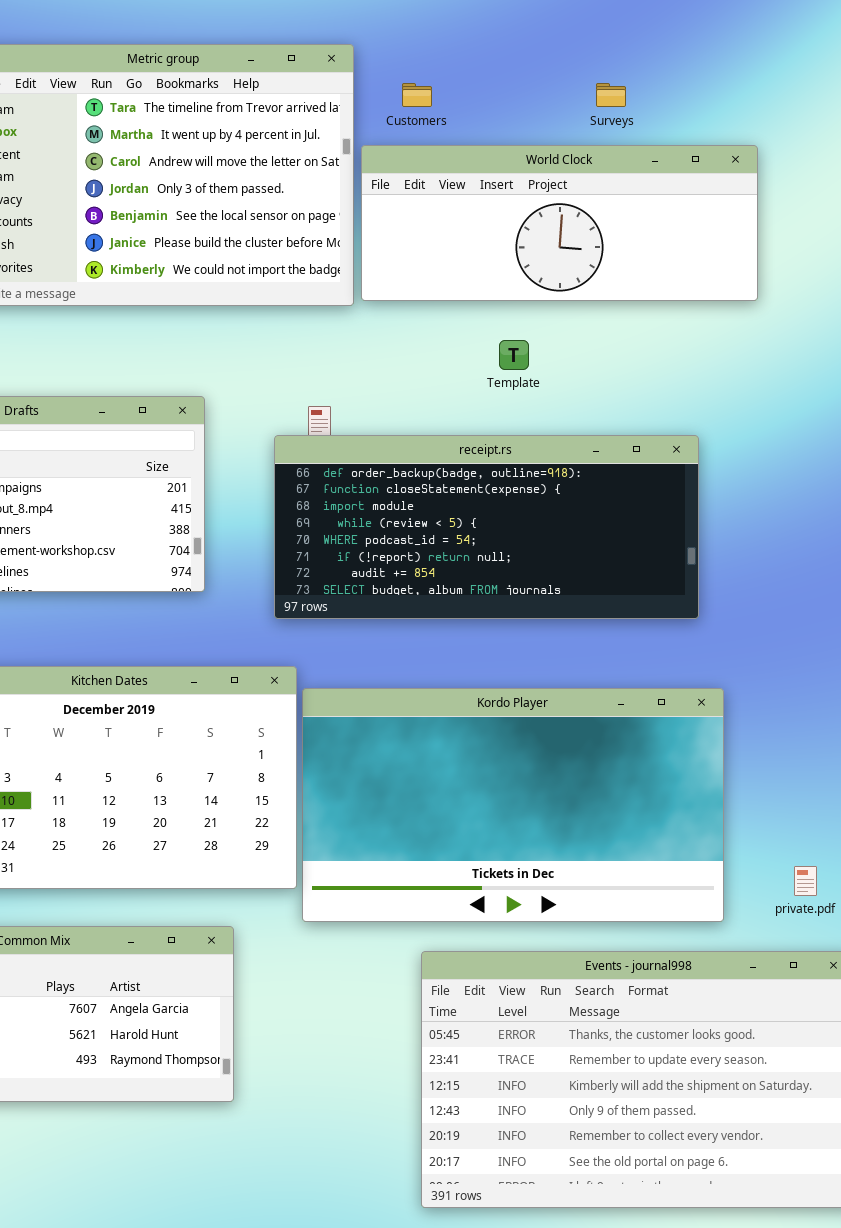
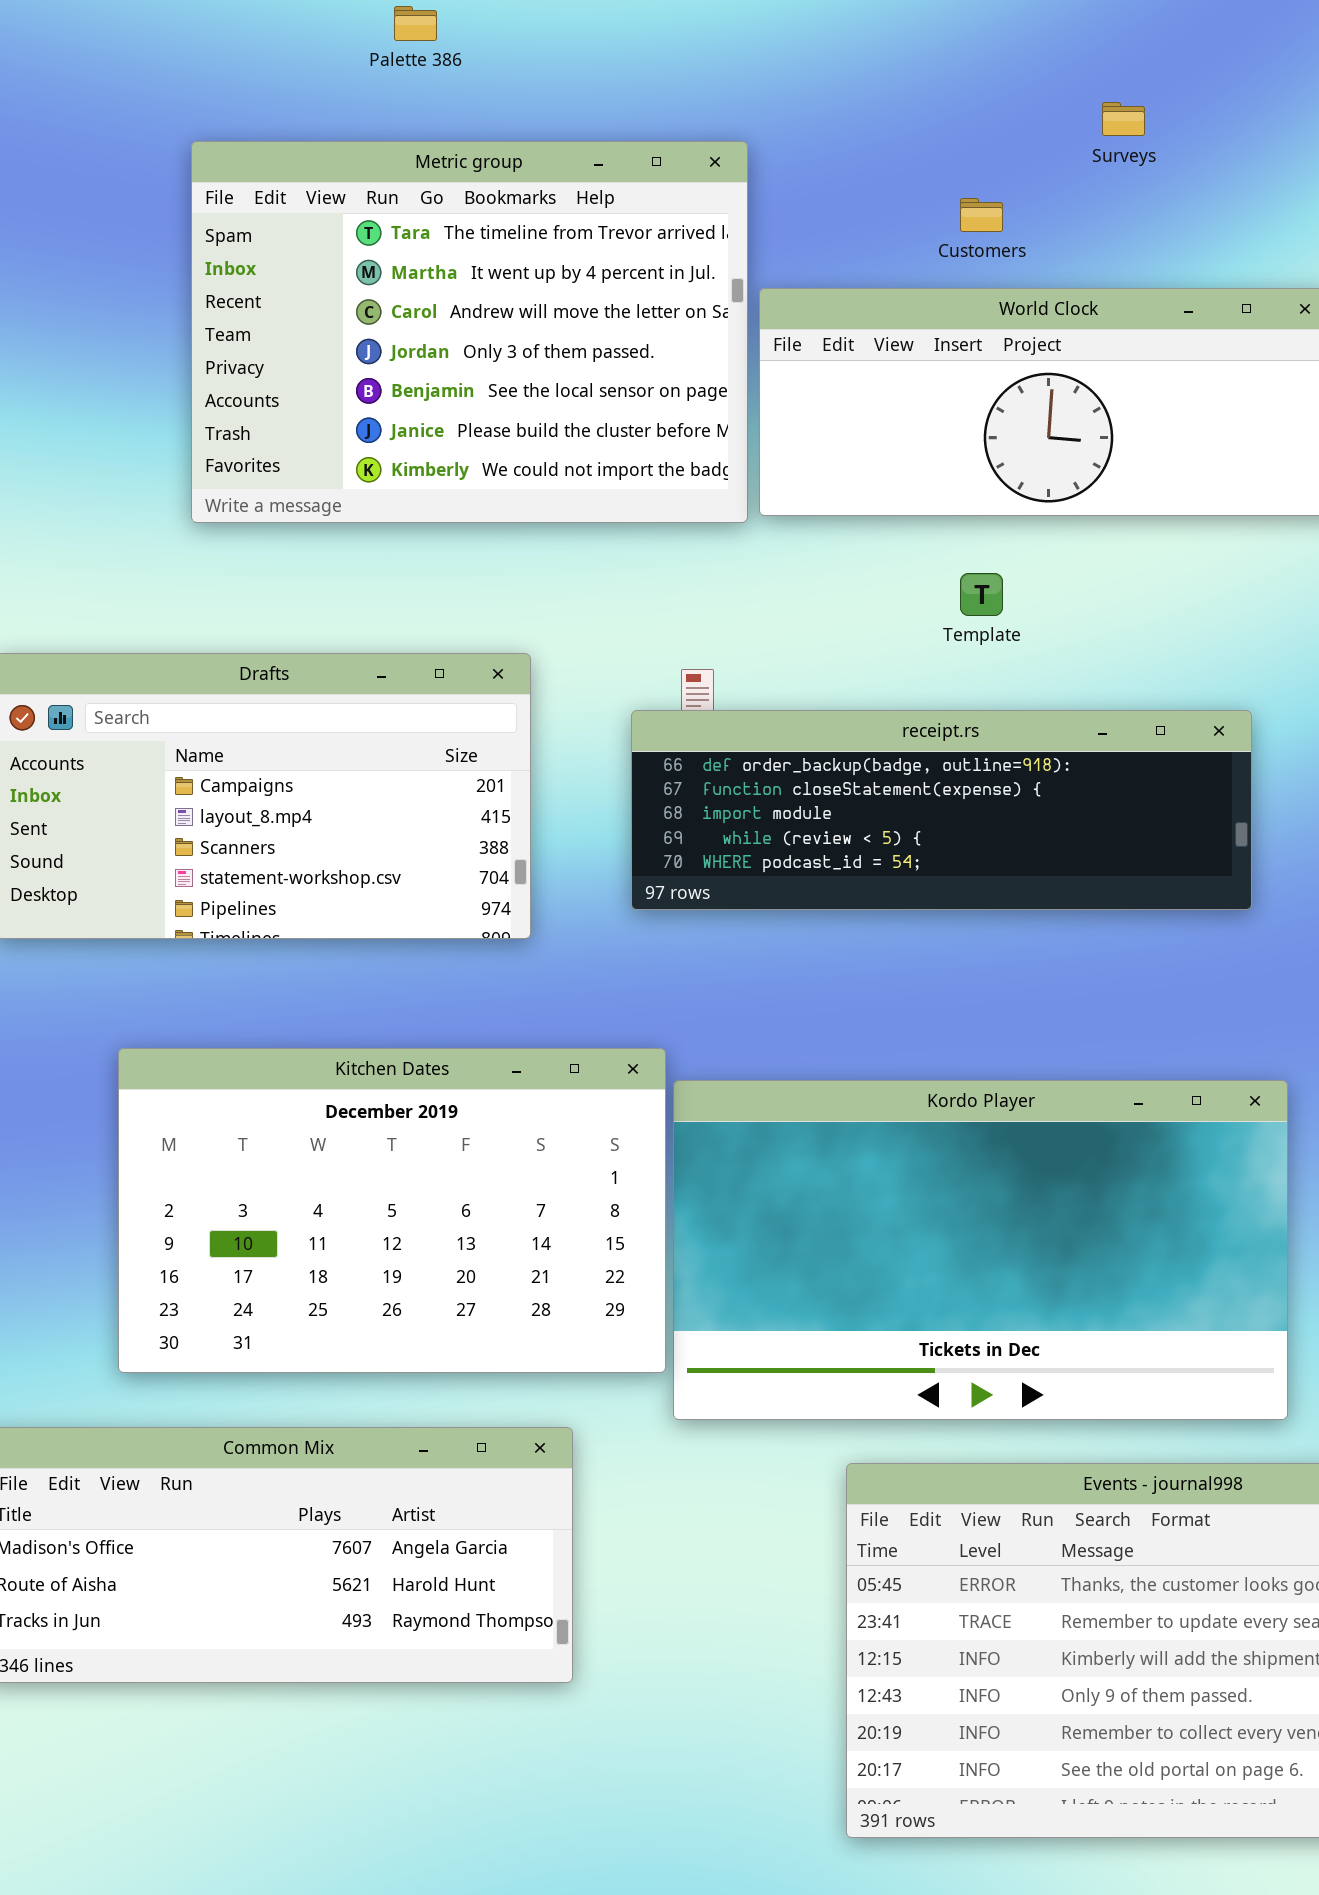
Customers: [402,83,432,107] -> [960,198,1003,232], moved
Surveys: [596,83,626,107] -> [1102,102,1145,136], moved
receipt.rs: [274,435,699,619] -> [631,710,1252,910], resized

